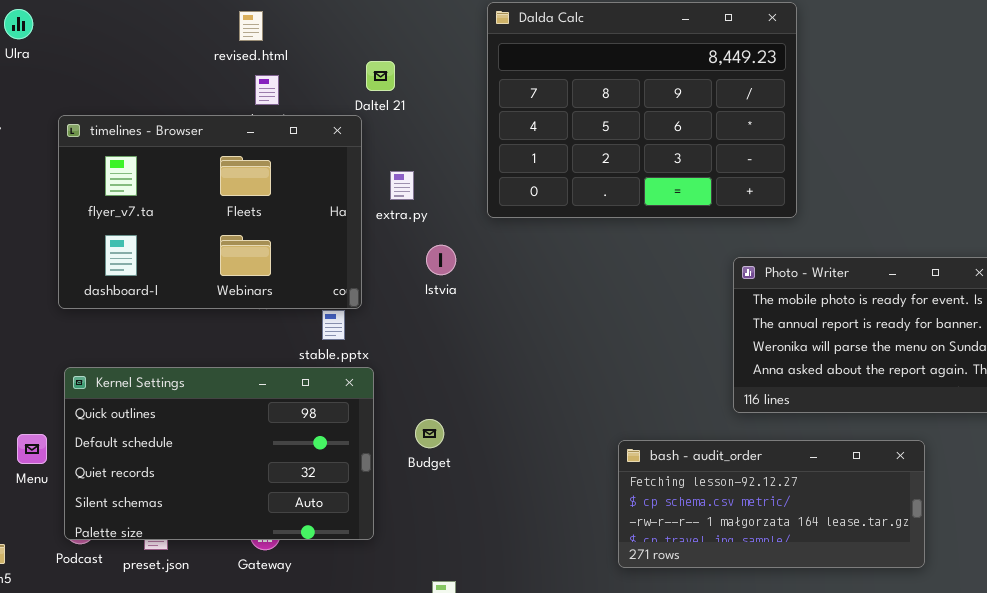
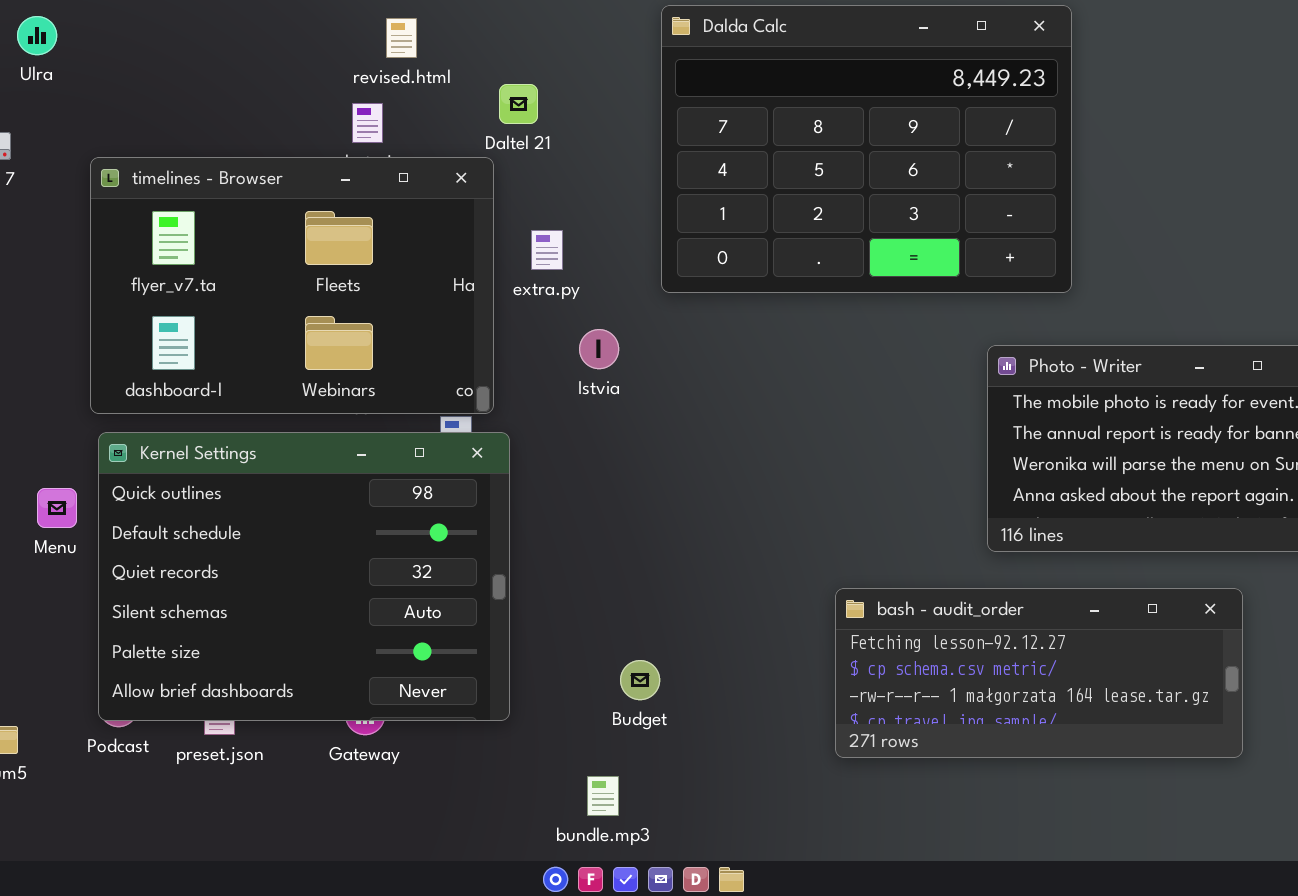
revised.html: [239,11,263,41] -> [386,18,417,58], moved
Kernel Settings: [64,367,374,540] -> [98,432,510,721], resized
Budget: [415,419,444,448] -> [620,660,660,700], moved
Menu: [17,434,47,464] -> [37,488,77,528], moved

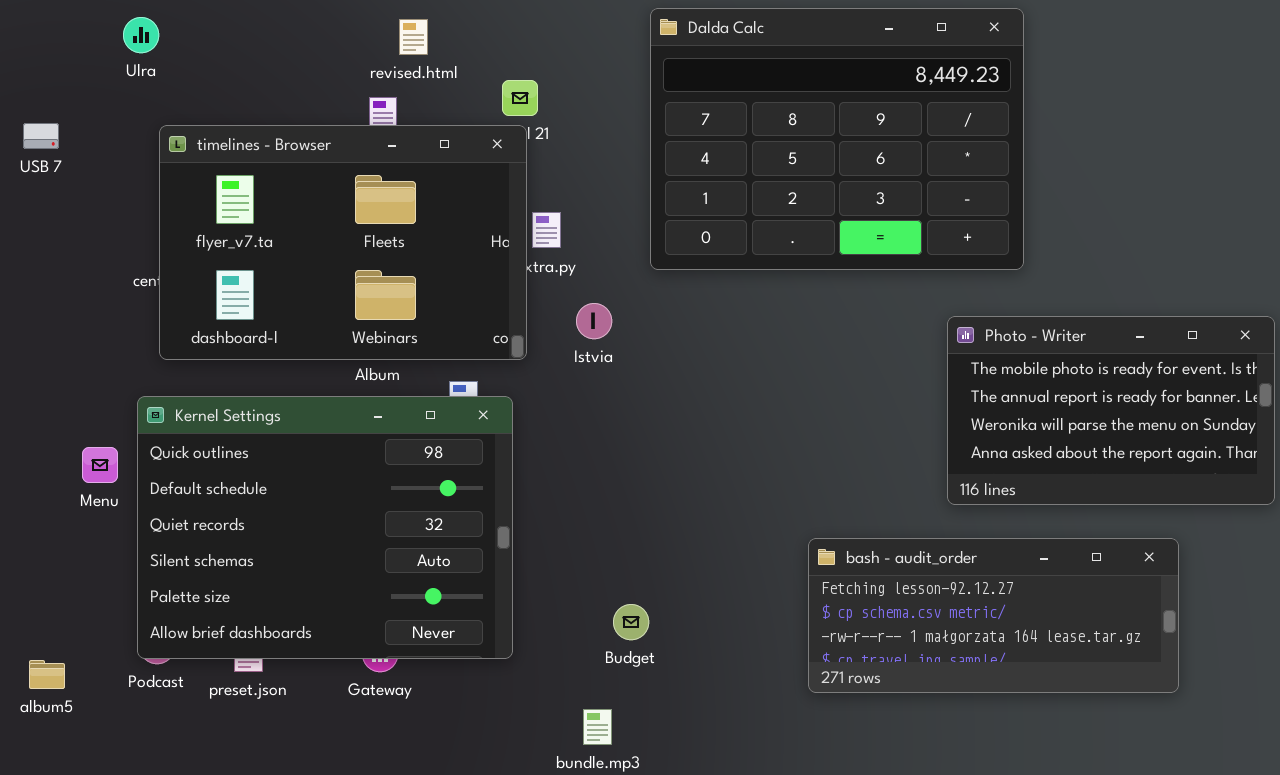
Ulra: [17,16,57,55] -> [123,17,159,53], moved
timelines - Browser: [90,157,494,414] -> [159,125,527,360], moved

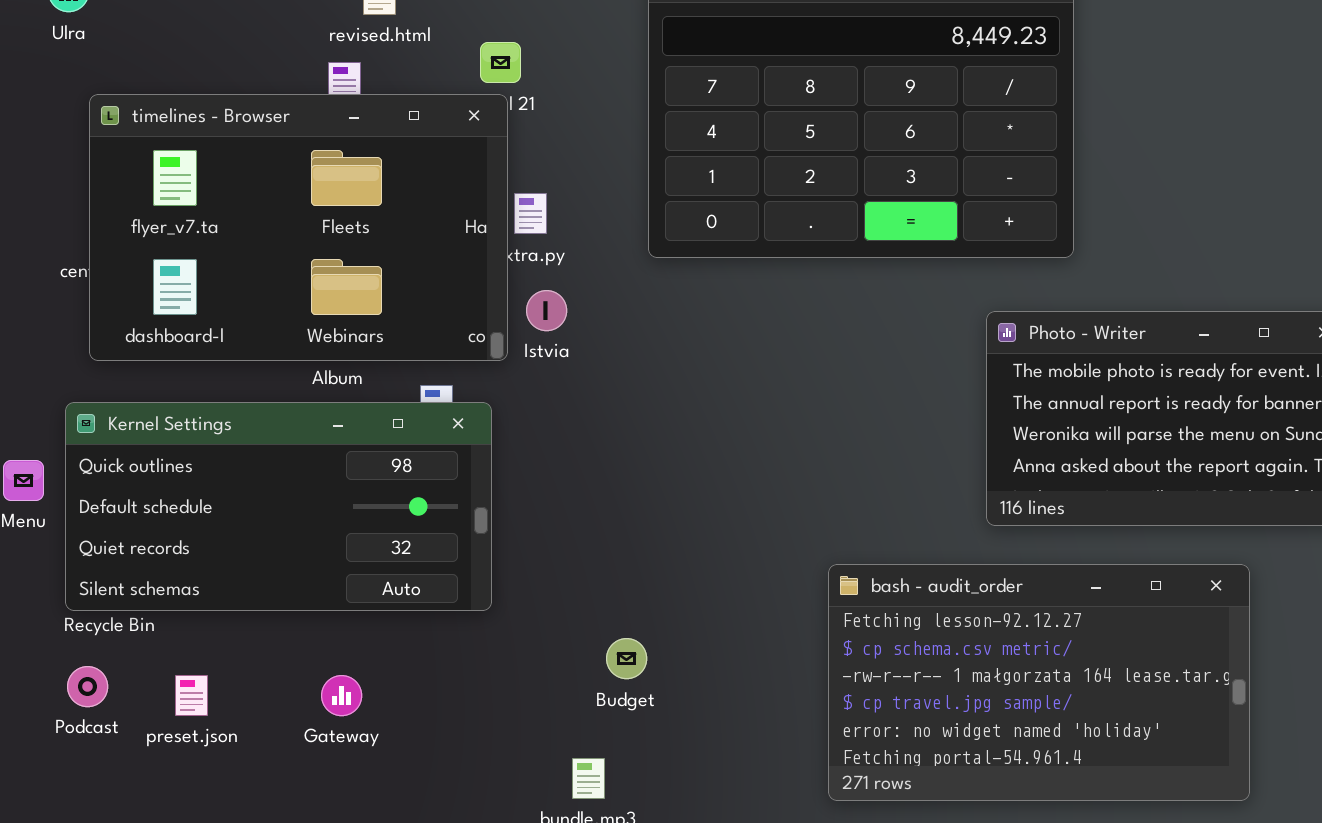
Istvia: [576,303,612,339] -> [526,290,567,331], moved
Kernel Settings: [137,396,513,659] -> [65,402,492,611], resized
bash - audit_order: [808,538,1179,693] -> [828,564,1250,801], resized

